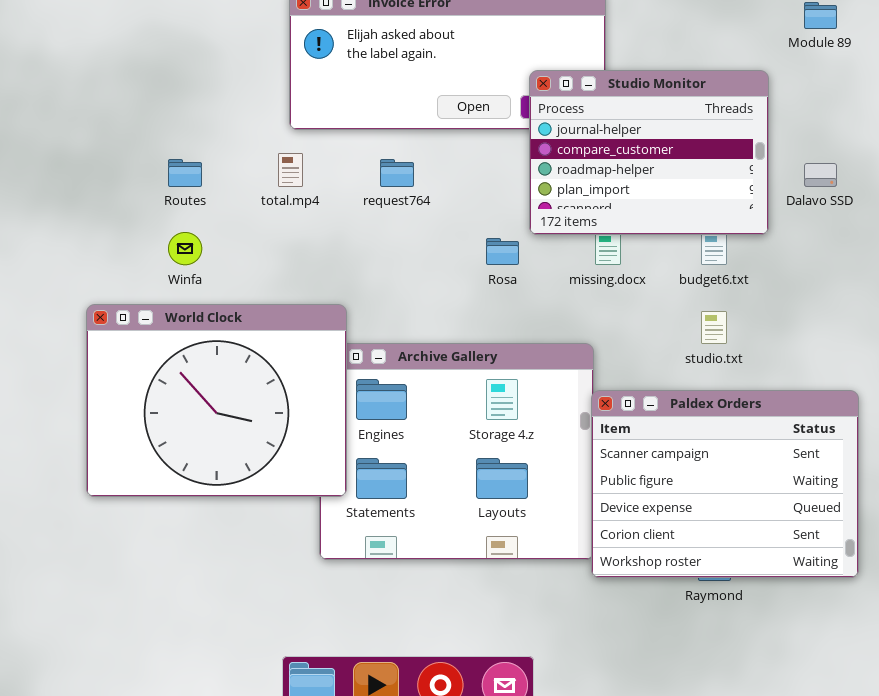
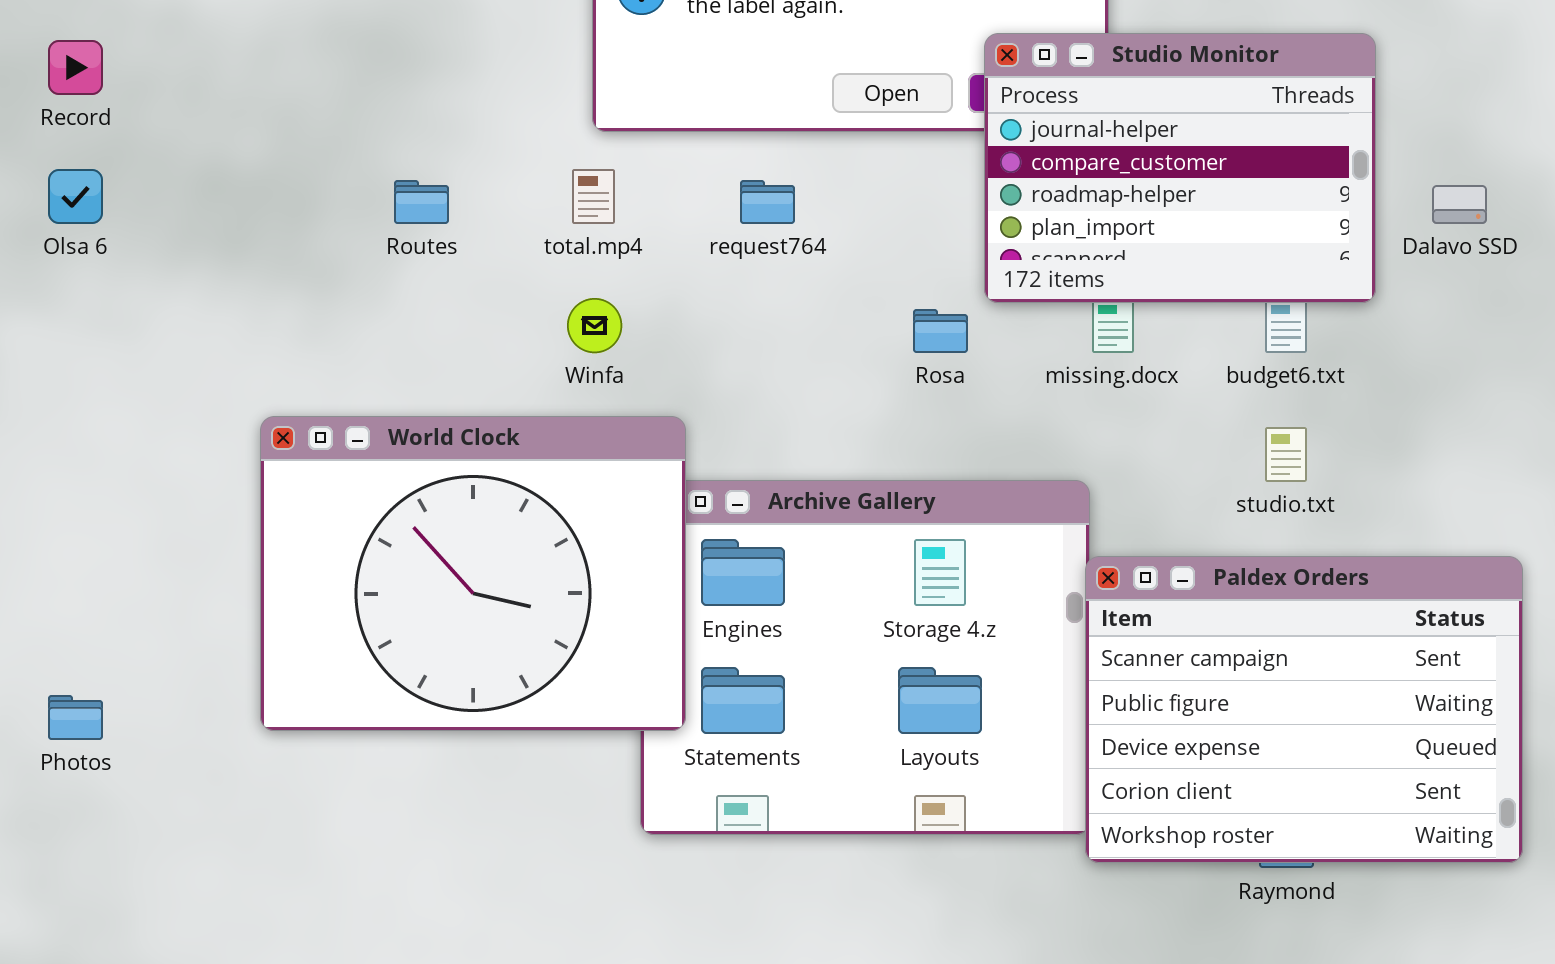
Winfa: [168,232,202,265] -> [567,298,622,353], moved

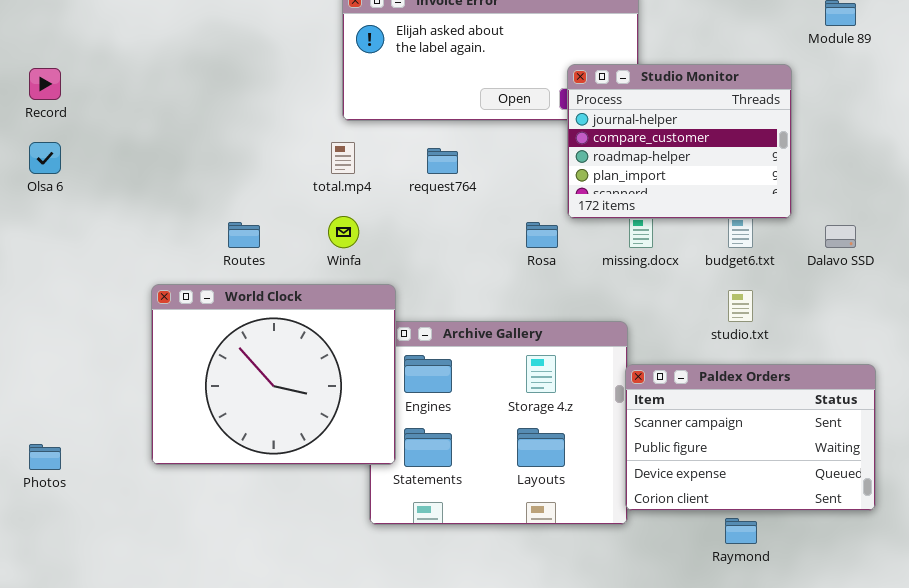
Routes: [394,180,449,224] -> [228,222,260,248], moved
Dalavo SSD: [1432,185,1487,224] -> [825,225,856,248], moved
Paldex Orders: [1085,556,1523,863] -> [625,364,876,511], resized

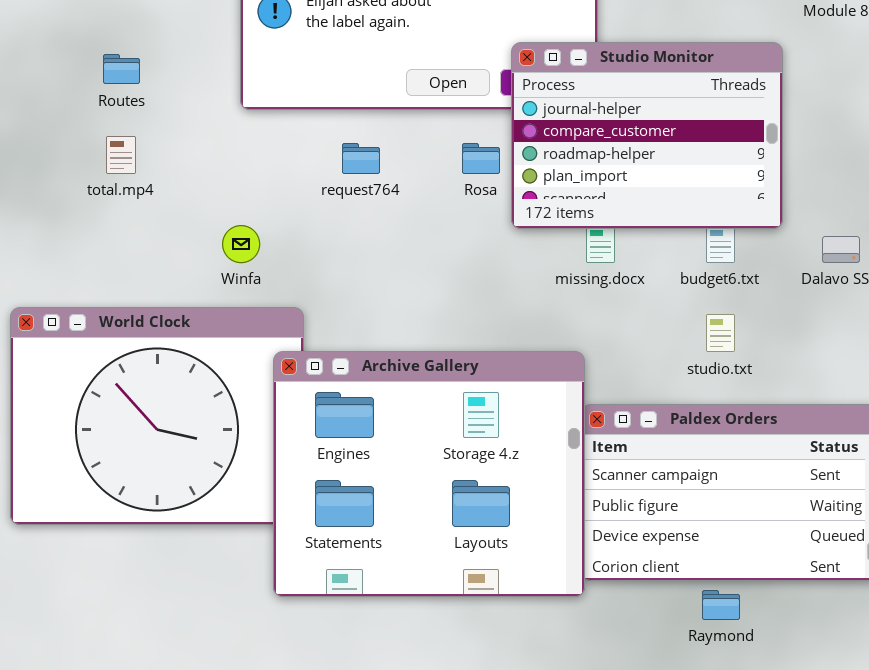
total.mp4: [331,142,355,174] -> [106,136,136,174], moved
Routes: [228,222,260,248] -> [103,54,140,84], moved
Rosa: [526,222,558,248] -> [462,143,500,174], moved
Archive Gallery: [369,321,628,525] -> [273,351,585,597], raised

